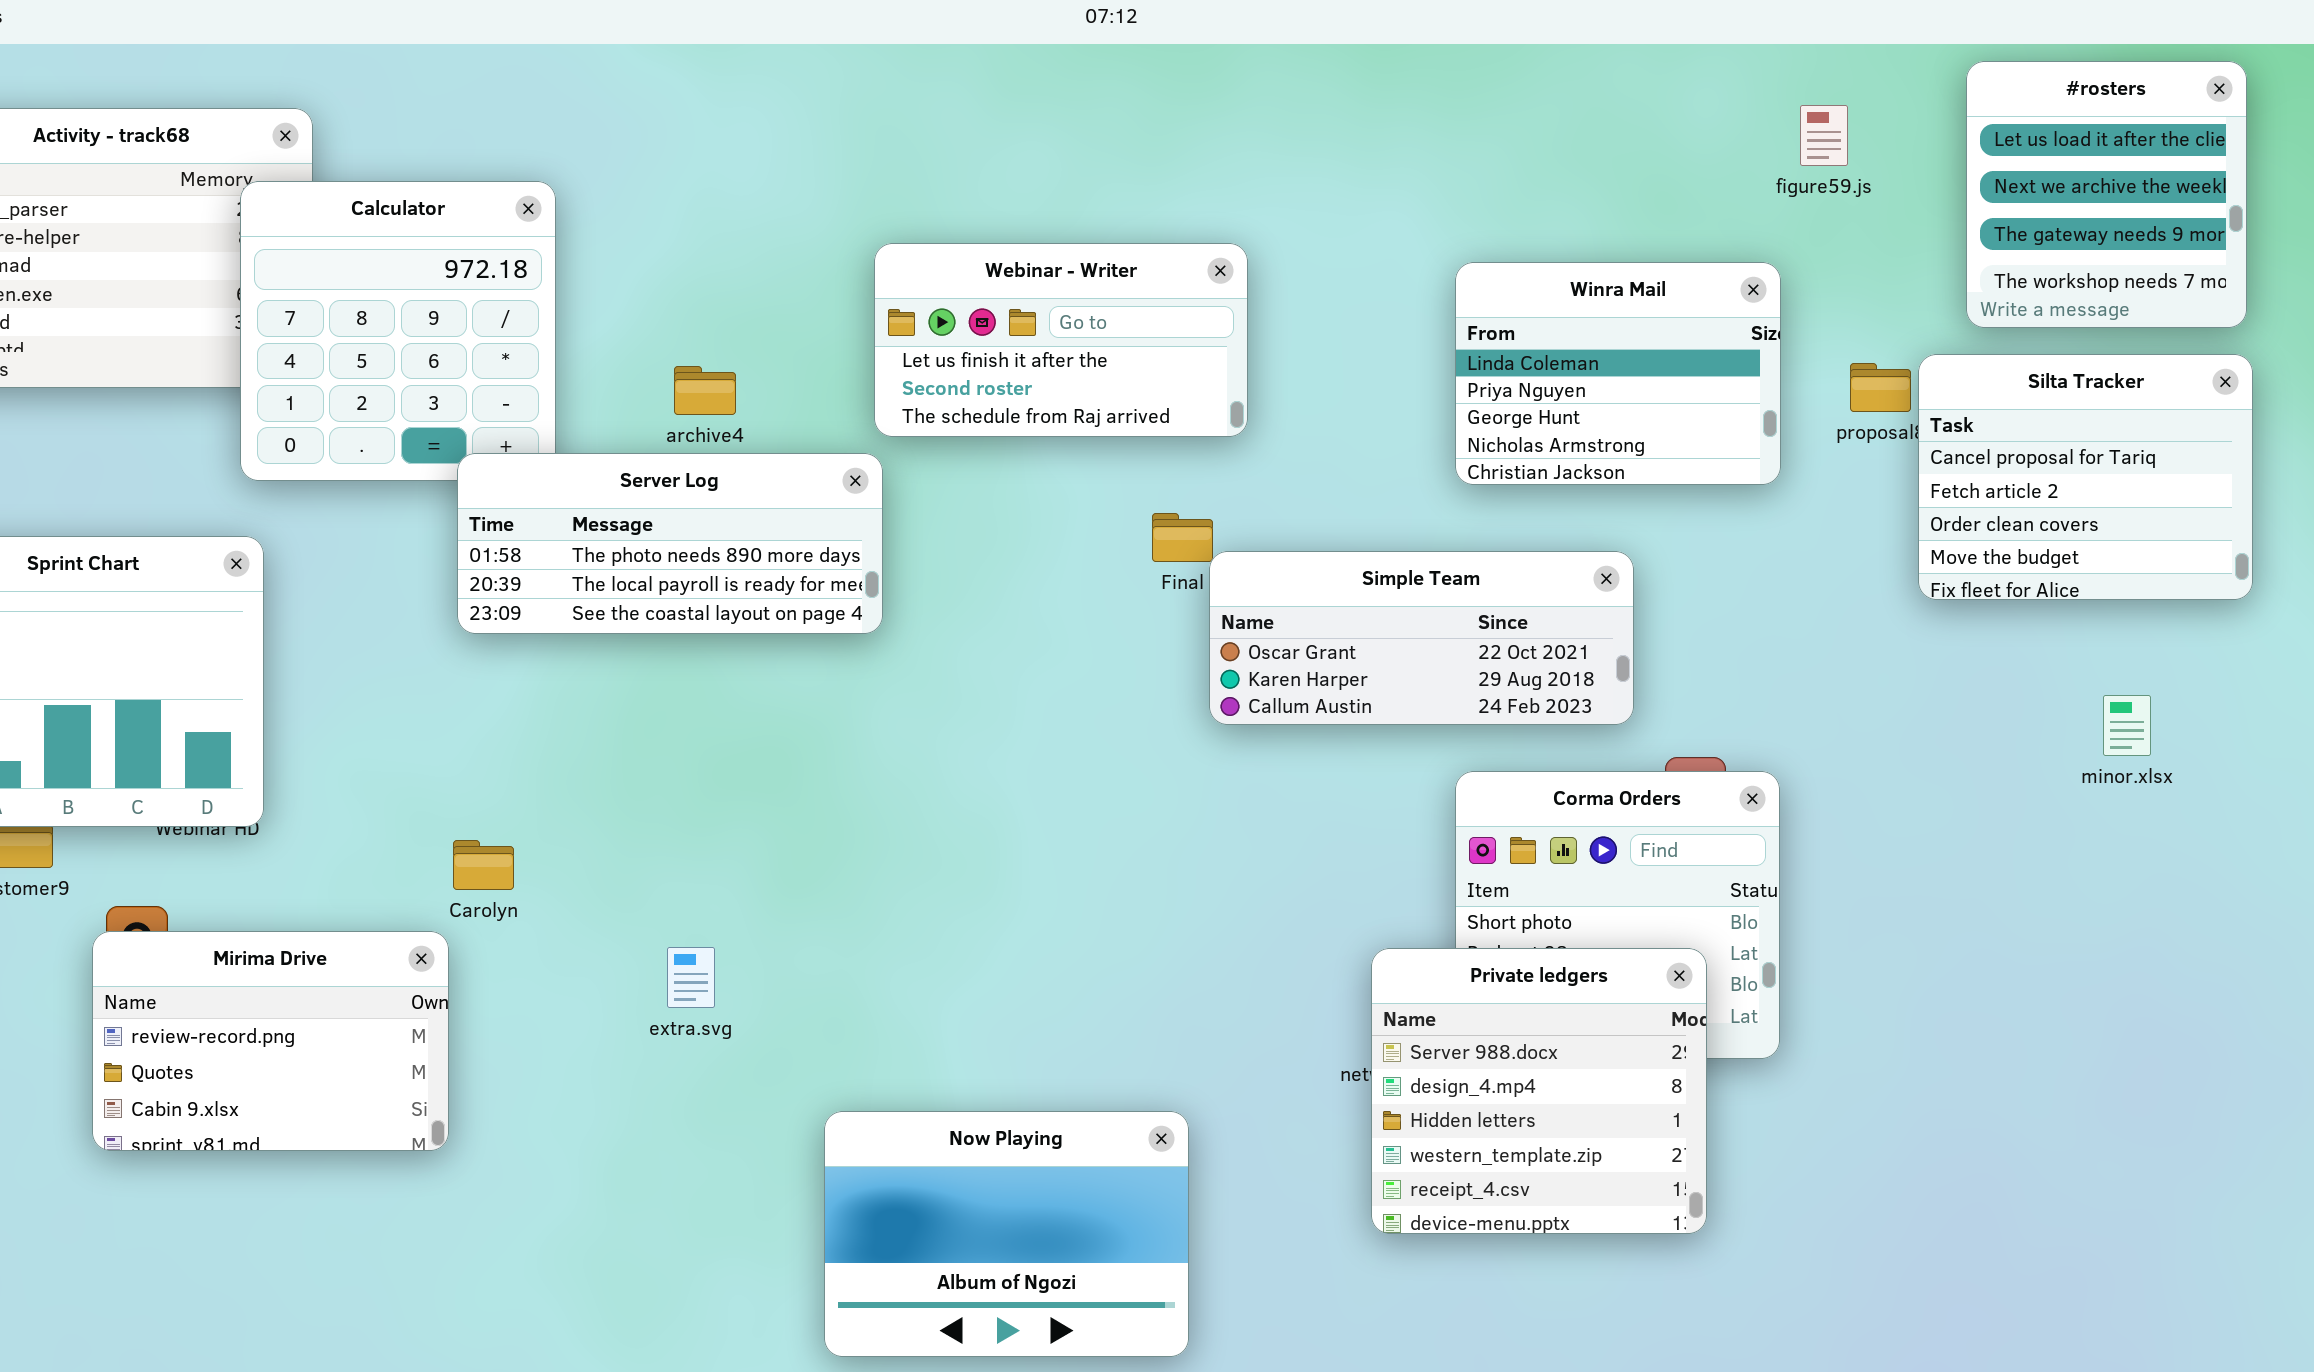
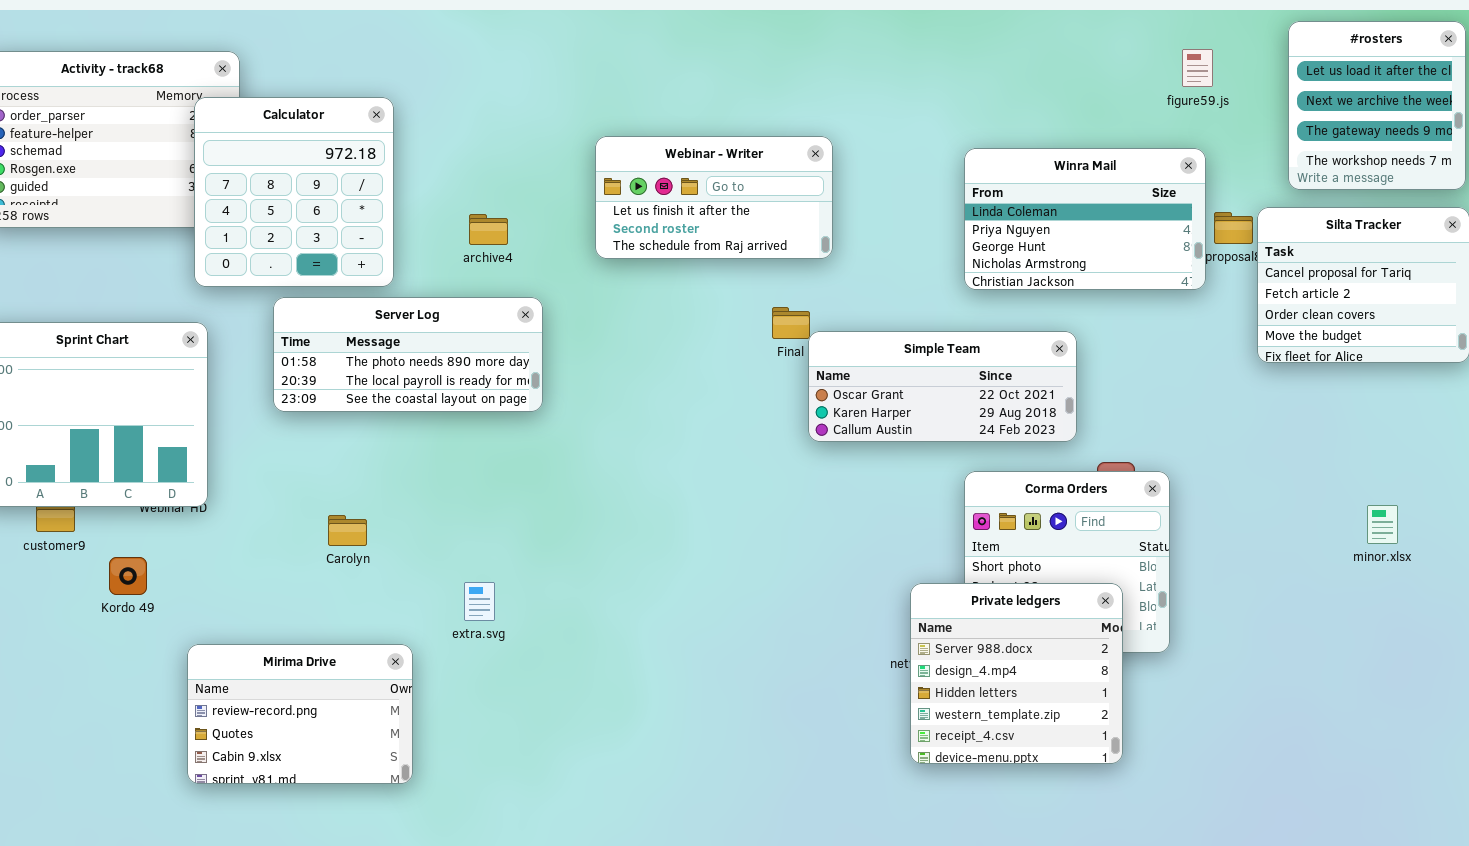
Winra Mail: [1455,262,1781,485] -> [964,148,1206,290], resized
Server Log: [457,453,883,634] -> [273,297,543,412], moved
minor.xlsx: [2103,695,2151,756] -> [1367,505,1398,544], moved
Mirima Drive: [92,931,449,1151] -> [187,644,413,784], moved
Now Playing: [824,1111,1189,1357] -> none, closed

